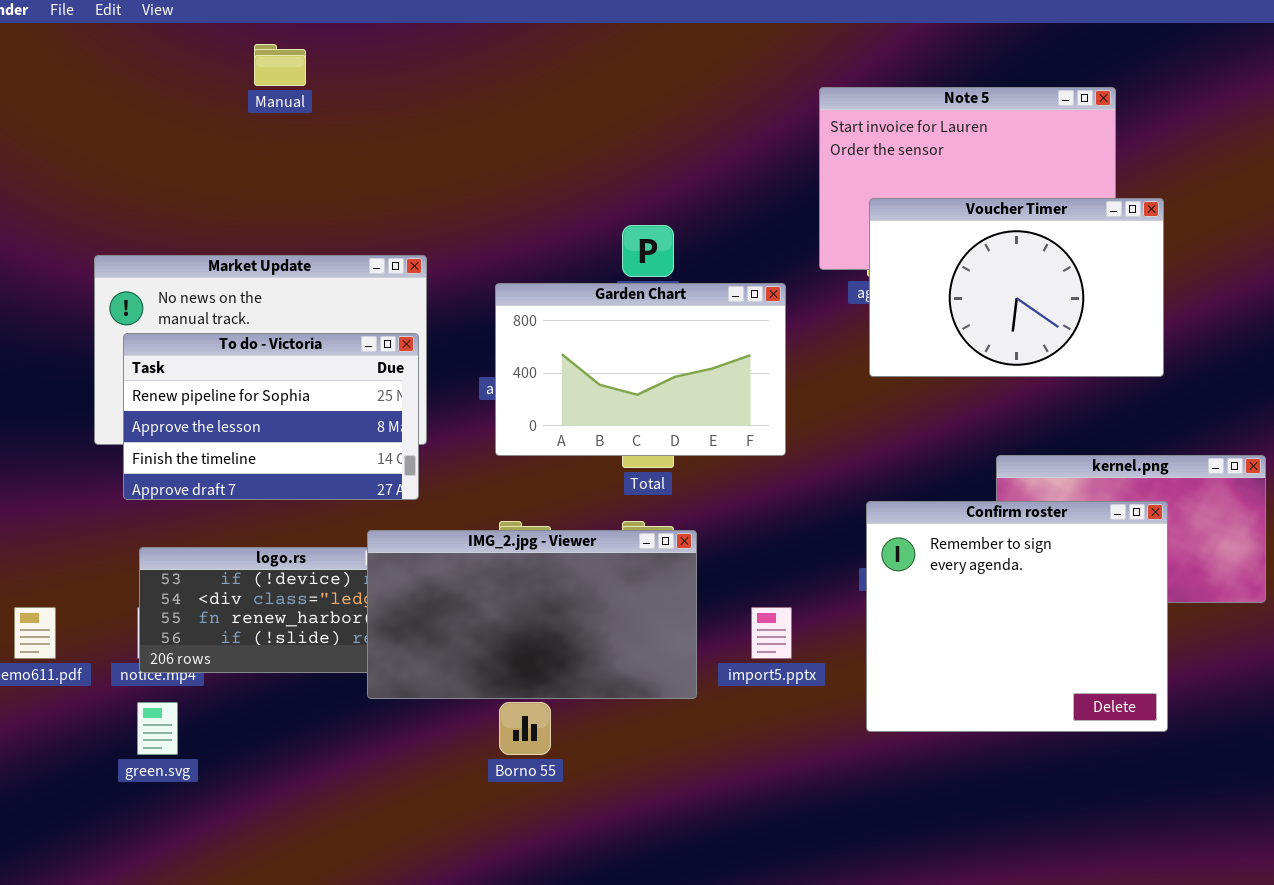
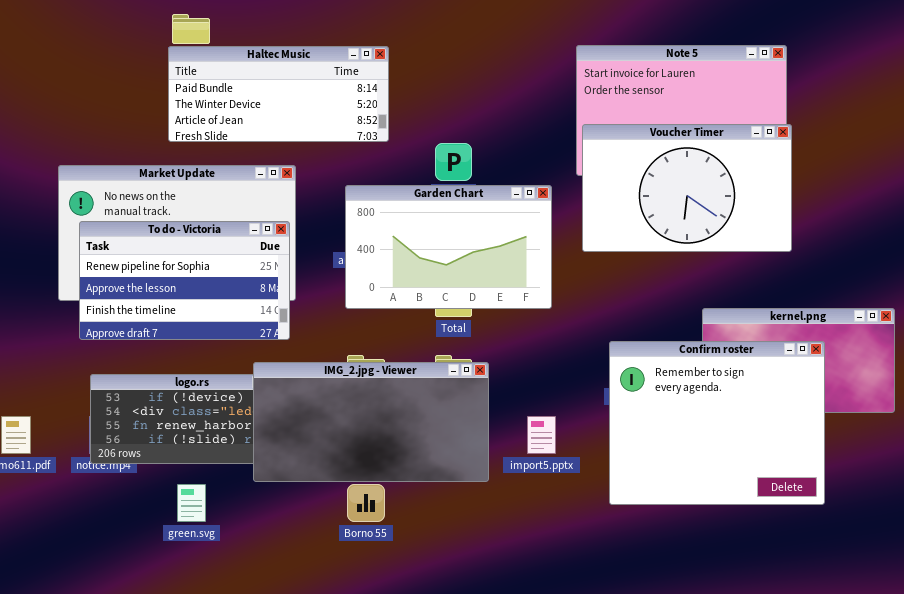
Haltec Music: none -> [168,46,389,142], opened
Voucher Timer: [869,198,1164,377] -> [582,124,792,252], moved
green.svg: [137,702,178,755] -> [177,484,206,522], moved

